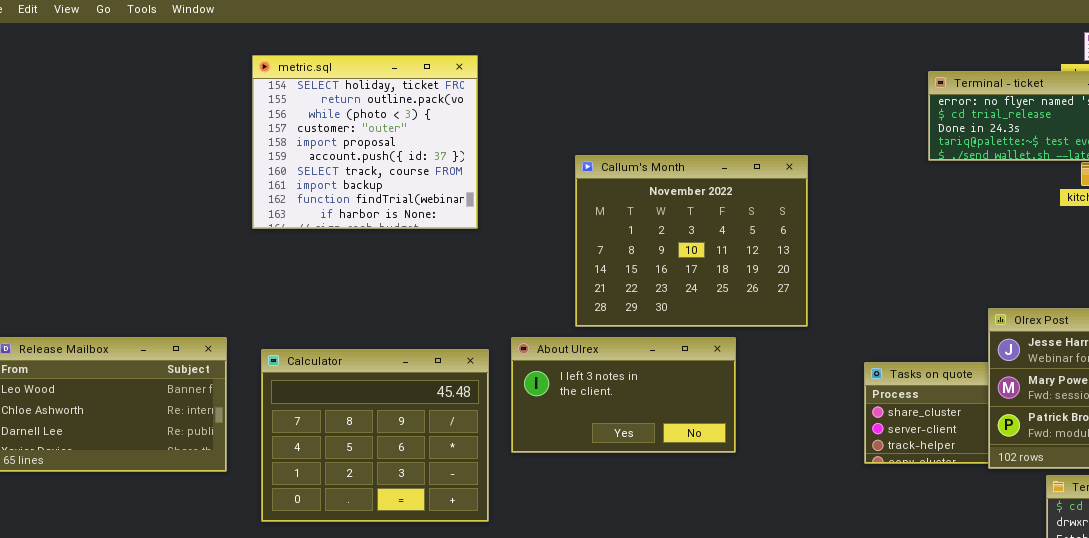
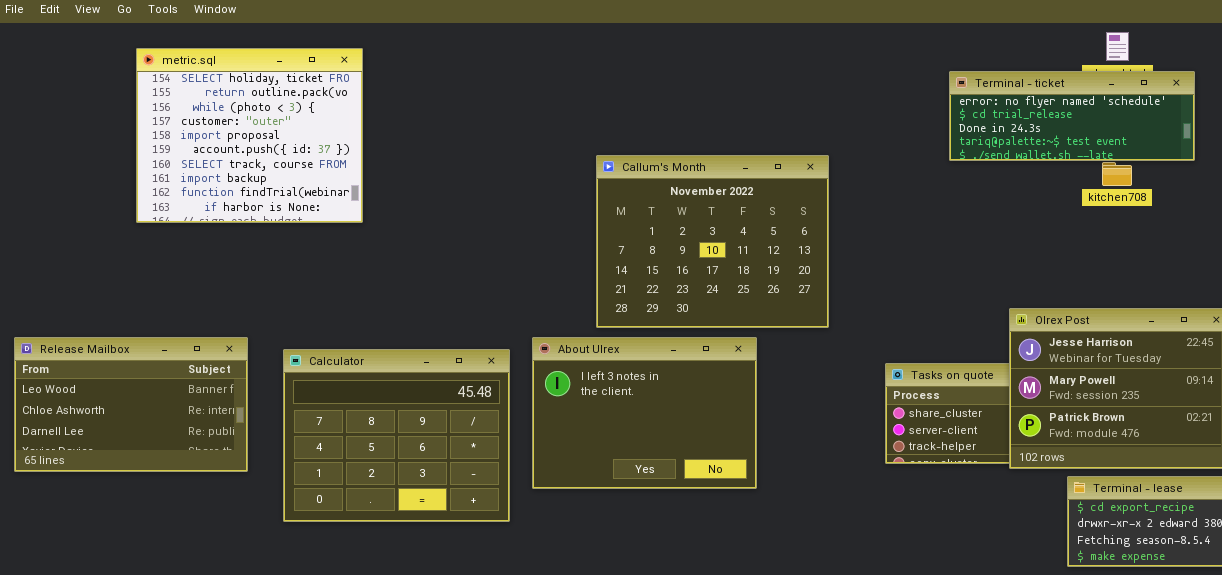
metric.sql: [252,55,478,229] -> [136,48,363,223], moved
About Ulrex: [511,337,736,453] -> [532,337,757,489], resized

